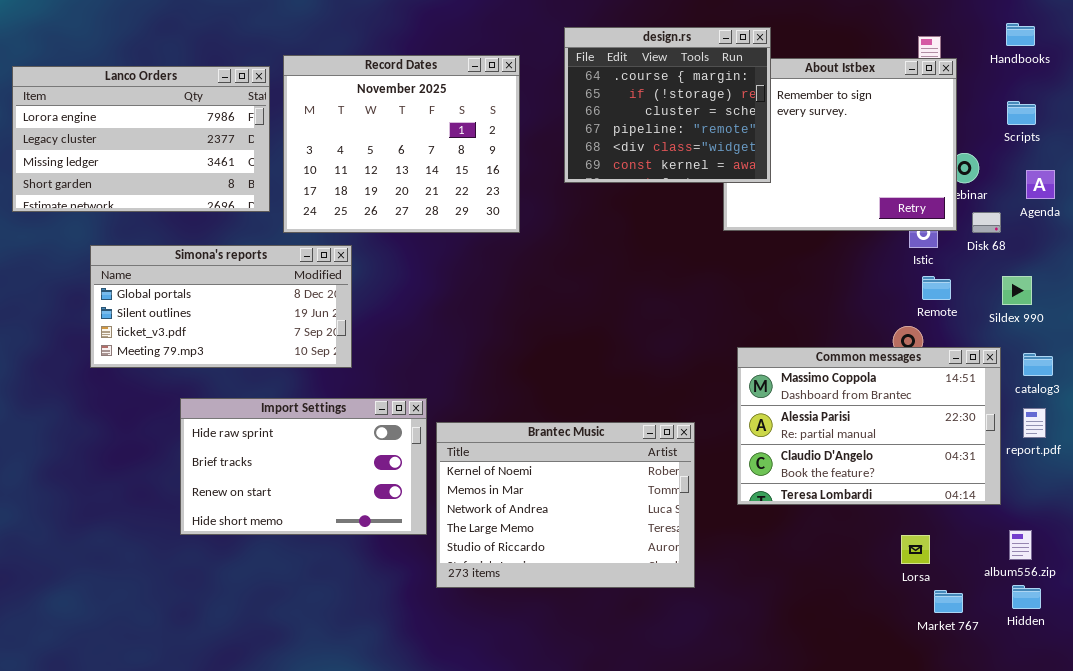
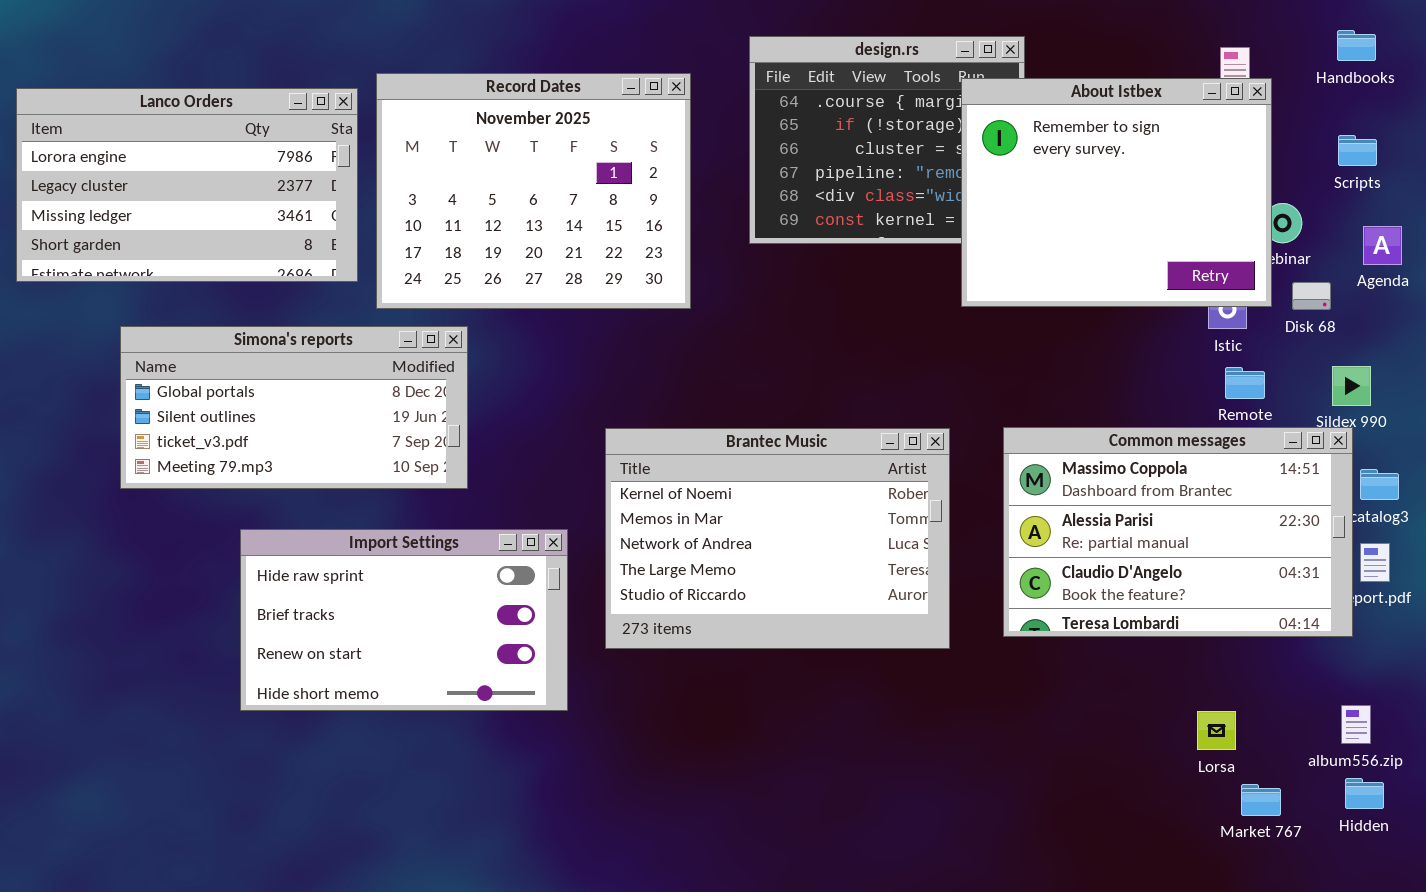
About Istbex: [723,58,957,231] -> [961,78,1272,307], raised
Common messages: [737,347,1001,505] -> [1003,427,1353,637], moved
Brantec Music: [436,422,695,588] -> [605,428,950,649], moved

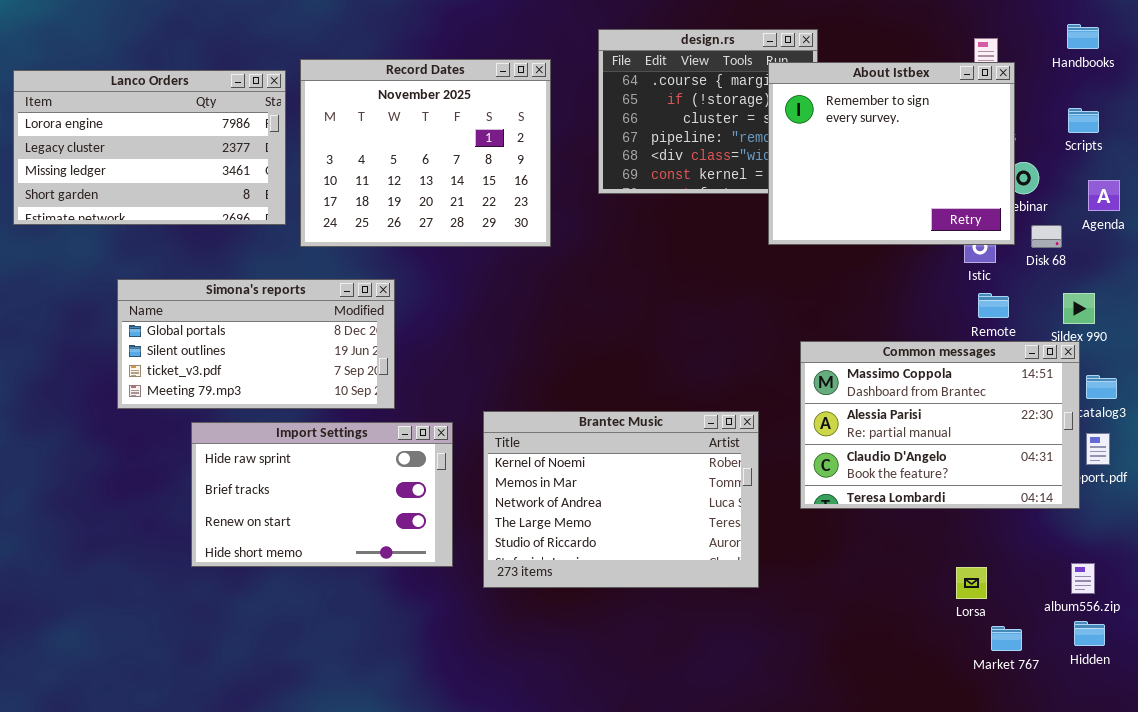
Simona's reports: [120,326,468,489] -> [117,279,395,409], moved
Brantec Music: [605,428,950,649] -> [483,411,759,588], moved

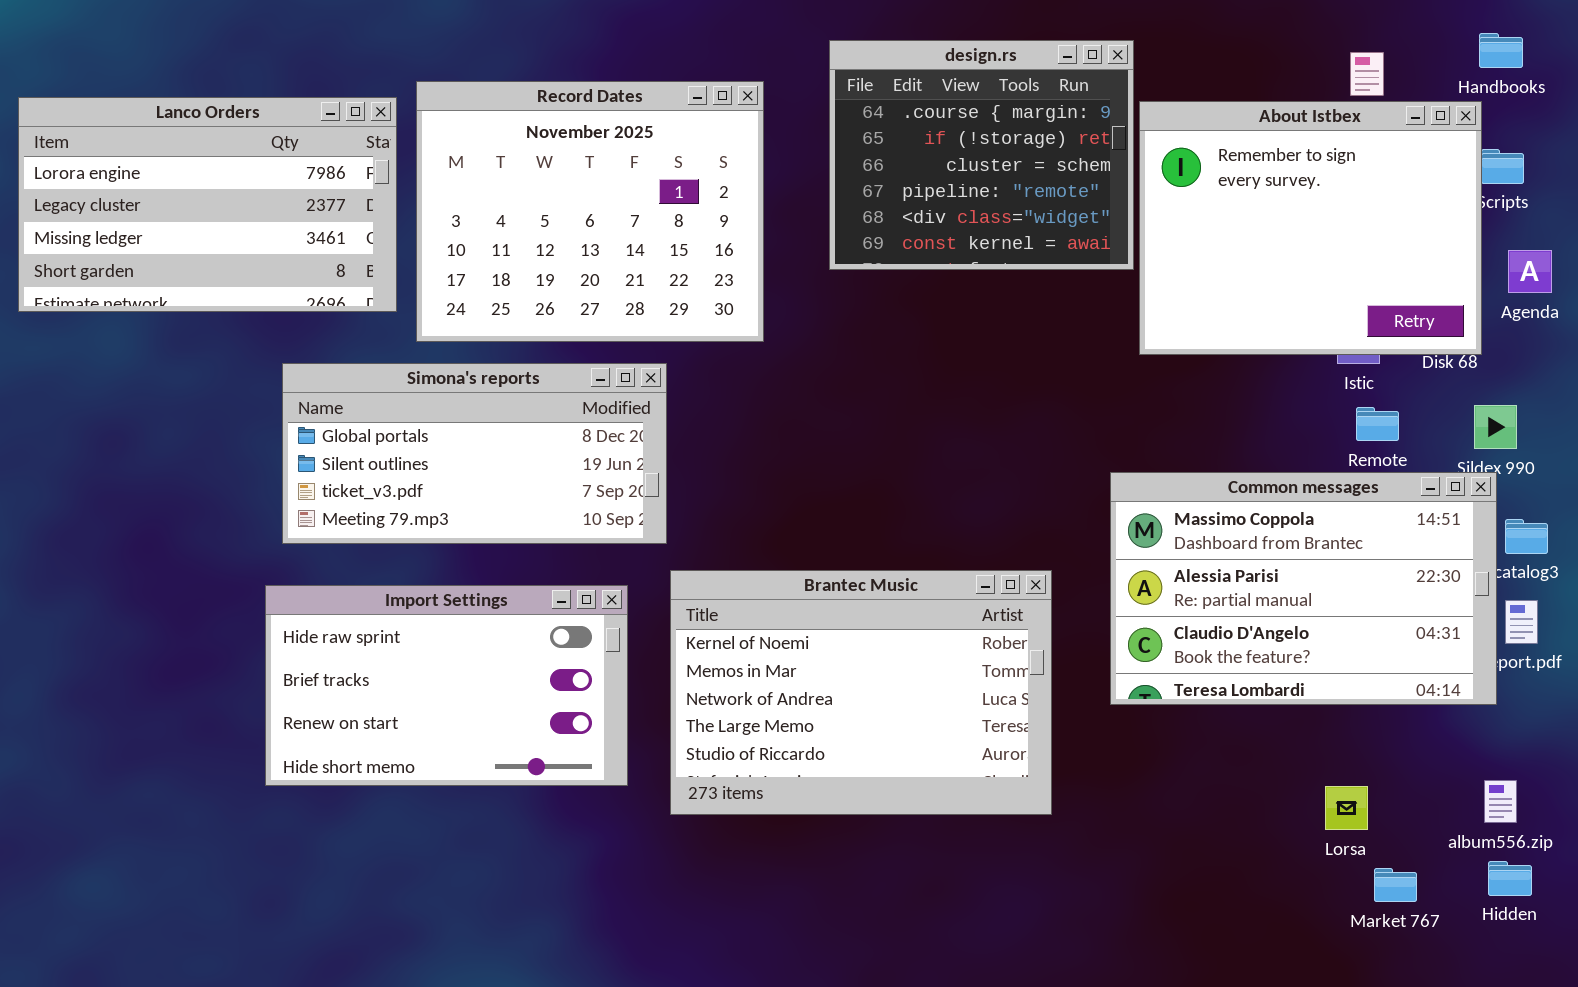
About Istbex: [768,62,1015,245] -> [1139,101,1482,355], moved
Simona's reports: [117,279,395,409] -> [282,363,667,544], moved

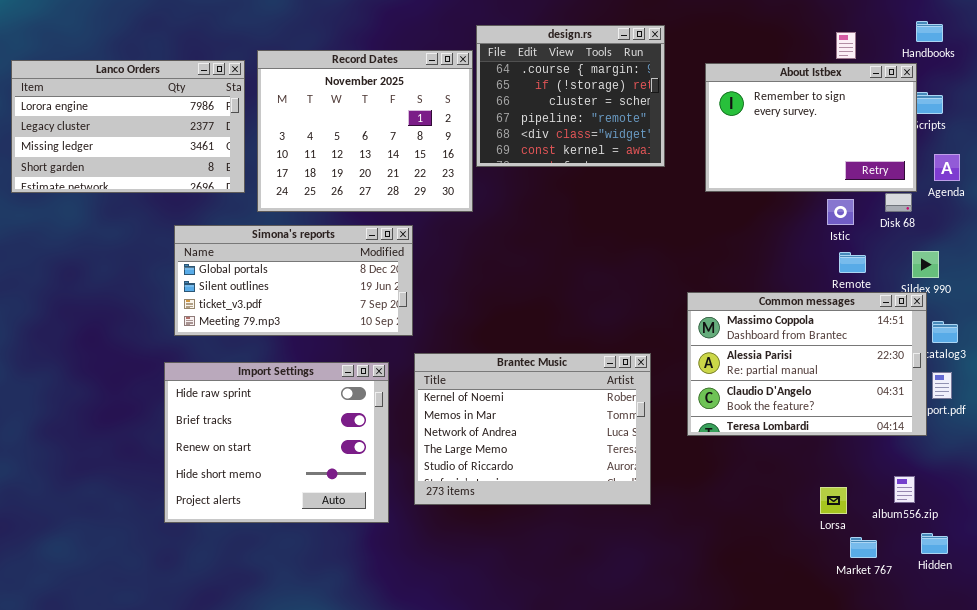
design.rs: [829,40,1134,270] -> [476,25,665,167], moved
About Istbex: [1139,101,1482,355] -> [705,63,917,192], resized
Import Settings: [265,585,628,786] -> [164,362,389,523], resized
album556.zip: [1484,780,1517,823] -> [894,476,915,503], moved

